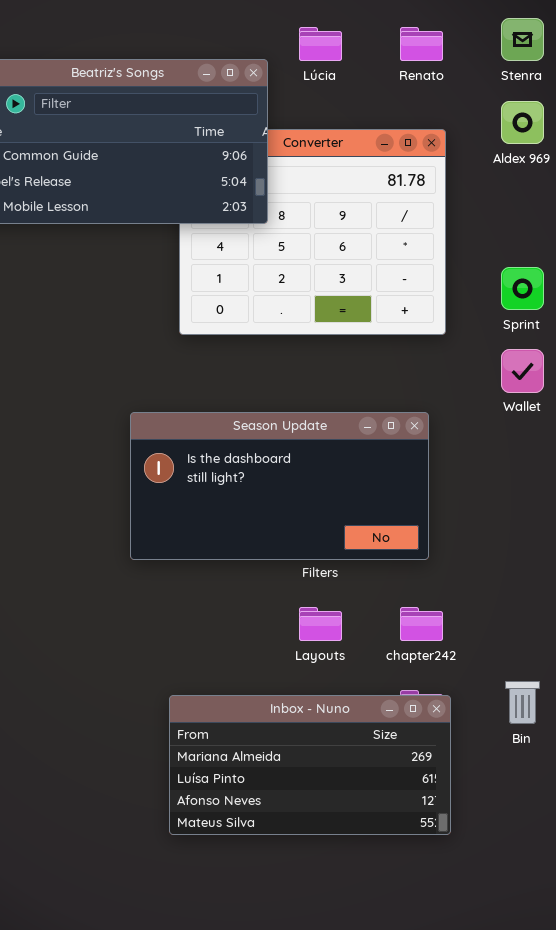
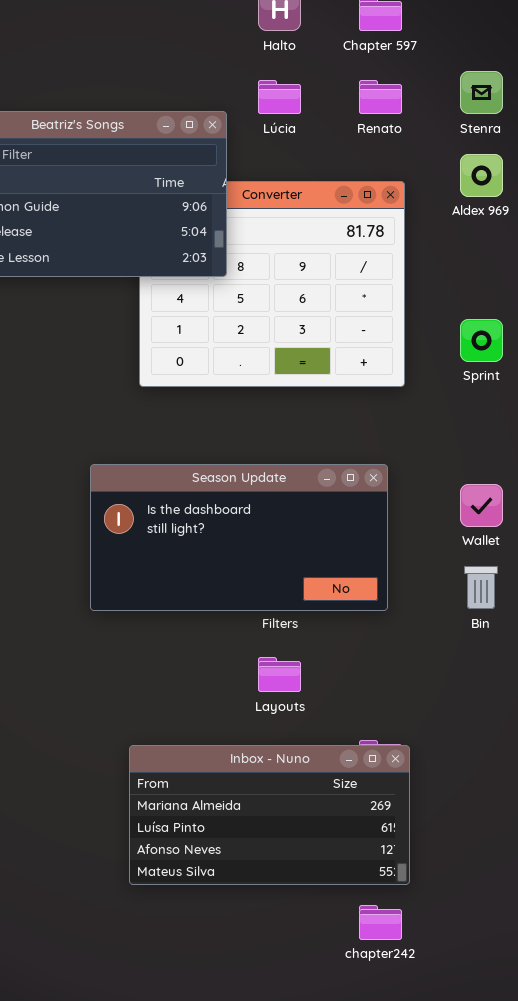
Wallet: [501,349,544,393] -> [460,484,503,527], moved
chapter242: [400,607,443,641] -> [359,905,402,940], moved
Bin: [505,681,540,724] -> [464,566,498,609], moved

